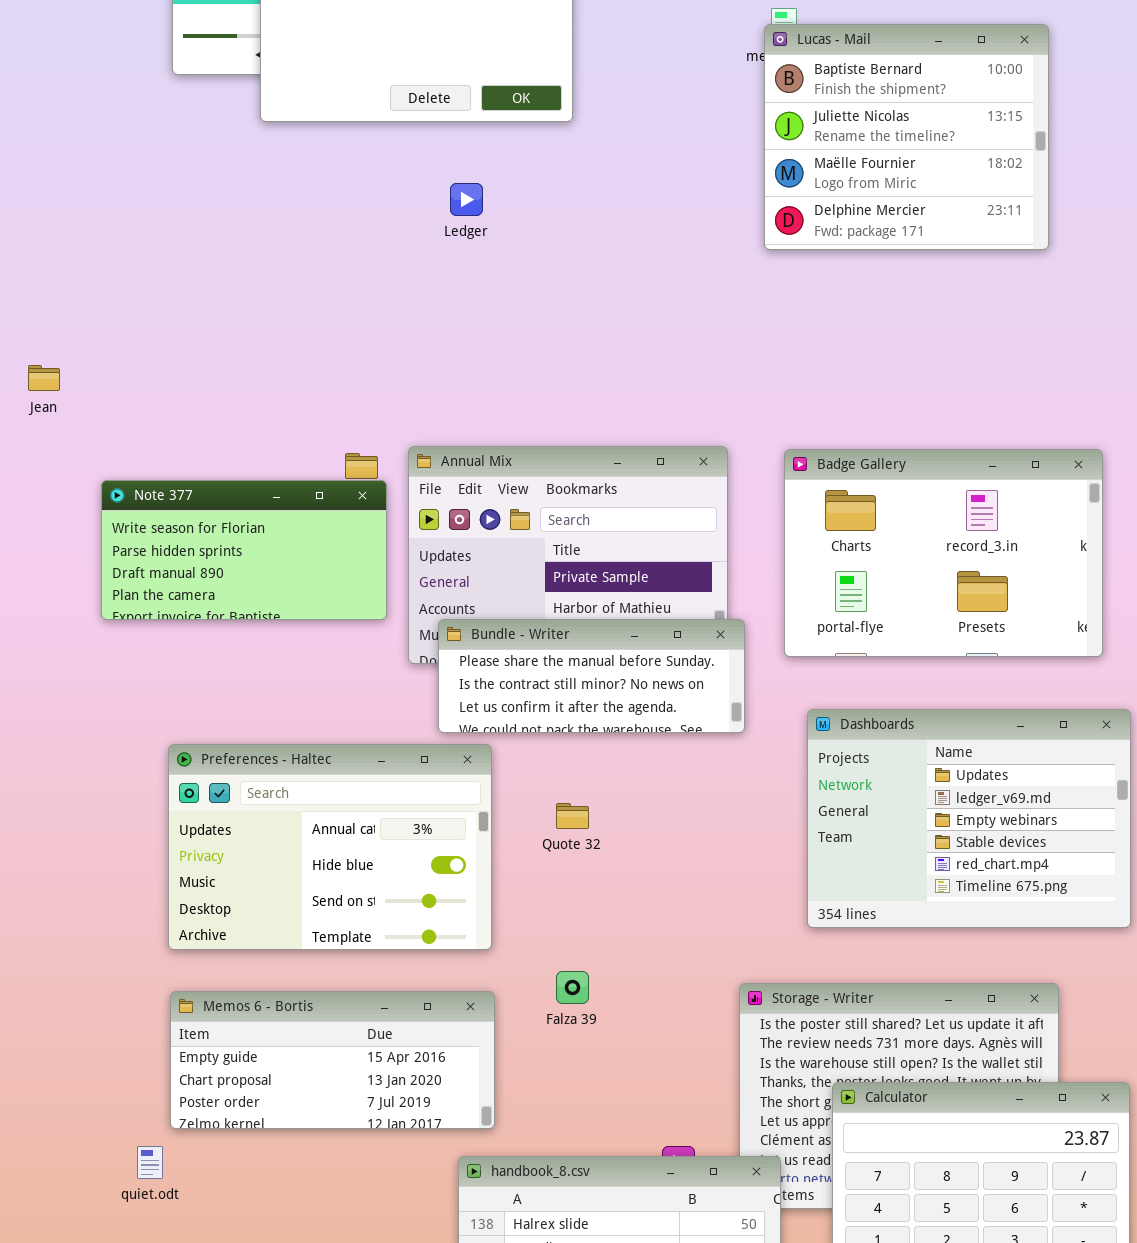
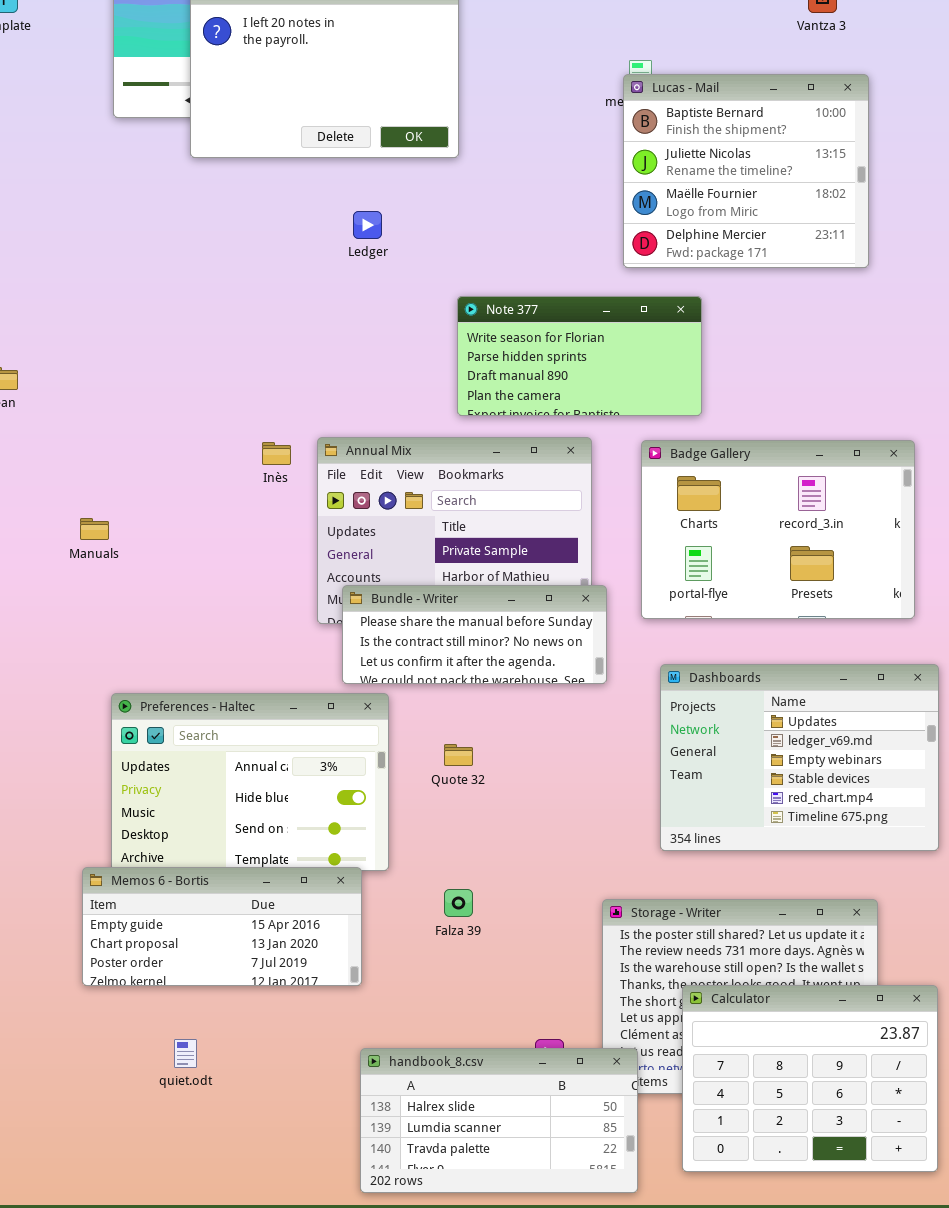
Note 377: [101,480,387,620] -> [457,296,702,416], moved
Memos 6 - Bortis: [170,991,495,1129] -> [82,867,362,986], moved
quiet.odt: [137,1146,163,1179] -> [174,1039,197,1068], moved

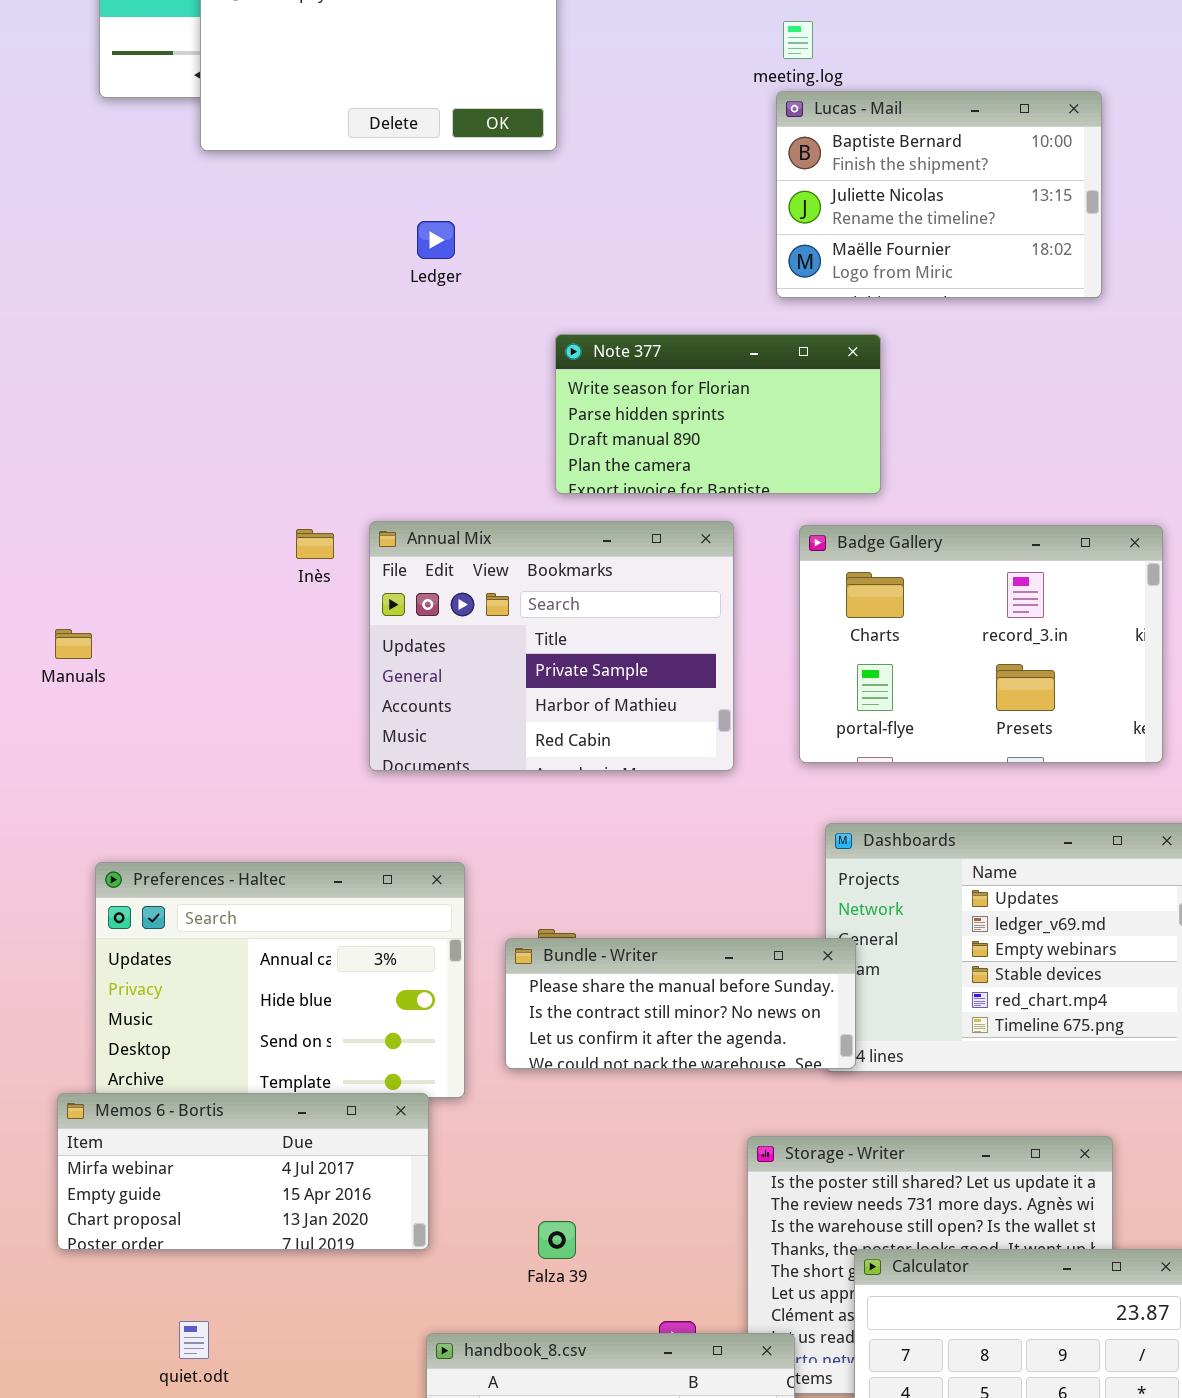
Lucas - Mail: [623,74,869,268] -> [776,91,1102,298], resized
Bundle - Writer: [342,585,607,684] -> [505,938,856,1069], moved
Memos 6 - Bortis: [82,867,362,986] -> [57,1093,429,1250], scrolled up 1 row
Falza 39: [444,889,473,917] -> [538,1221,576,1259], moved

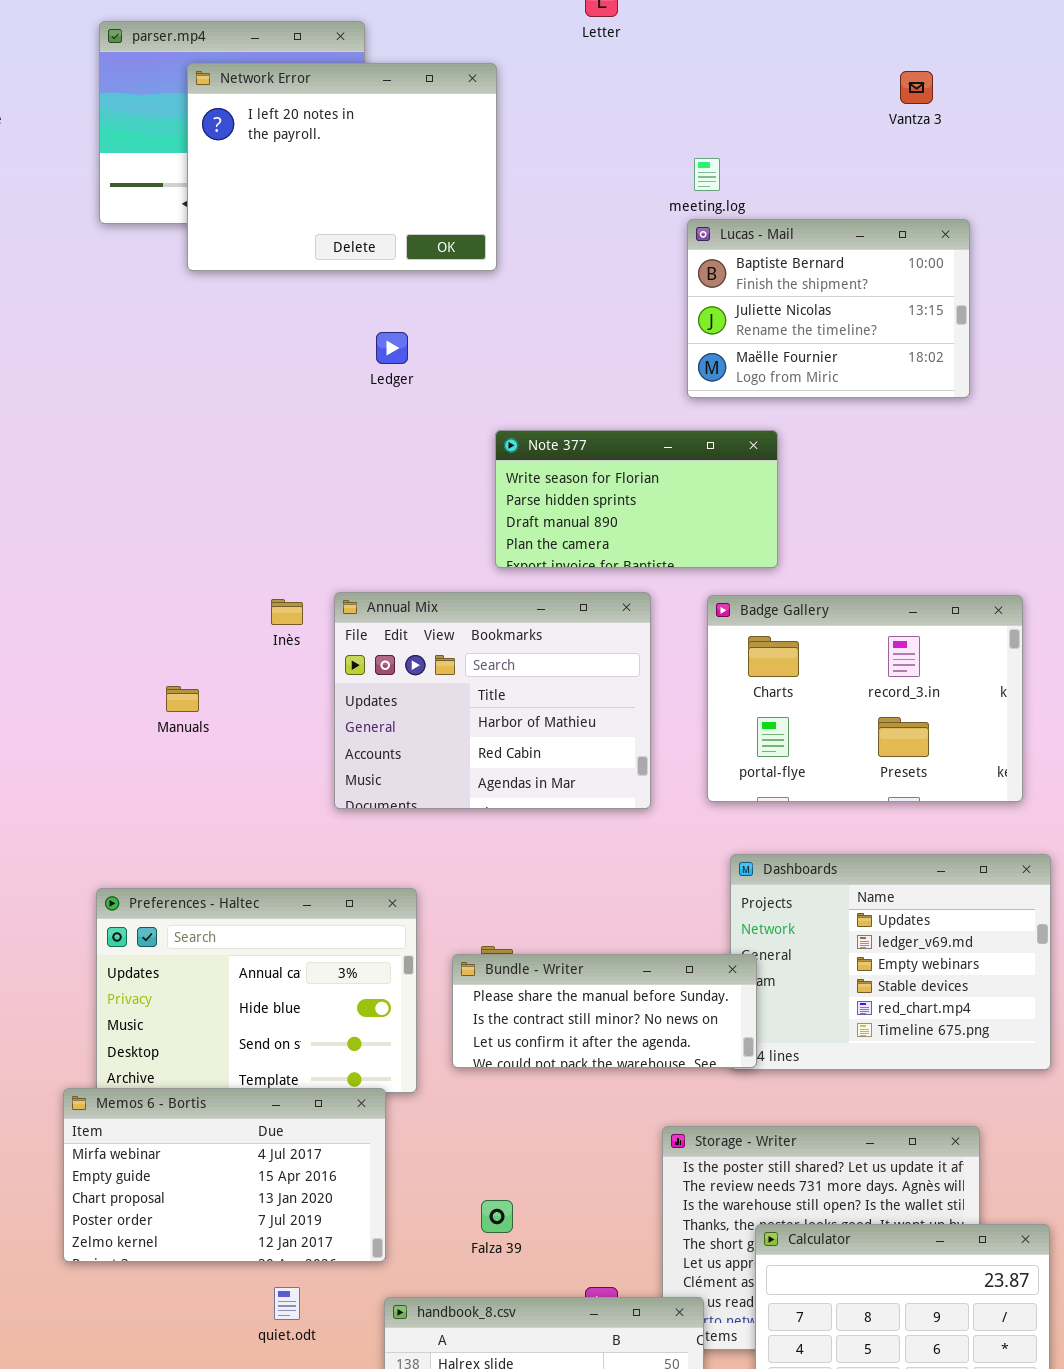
Annual Mix: [369,521,734,771] -> [334,592,651,809], scrolled down 1 row
Manuals: [55,629,92,659] -> [166,686,199,712], moved
Memos 6 - Bortis: [57,1093,429,1250] -> [63,1088,386,1262], resized
quiet.odt: [179,1321,209,1359] -> [274,1287,300,1320], moved

